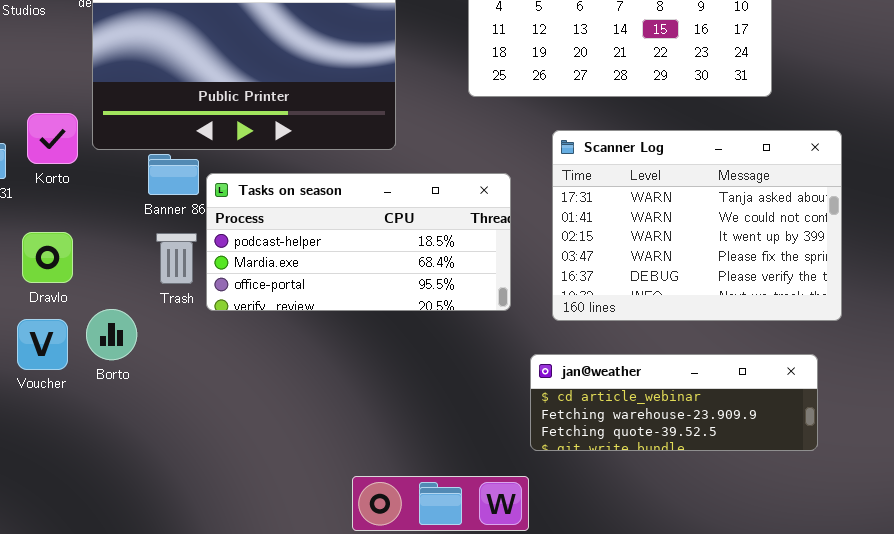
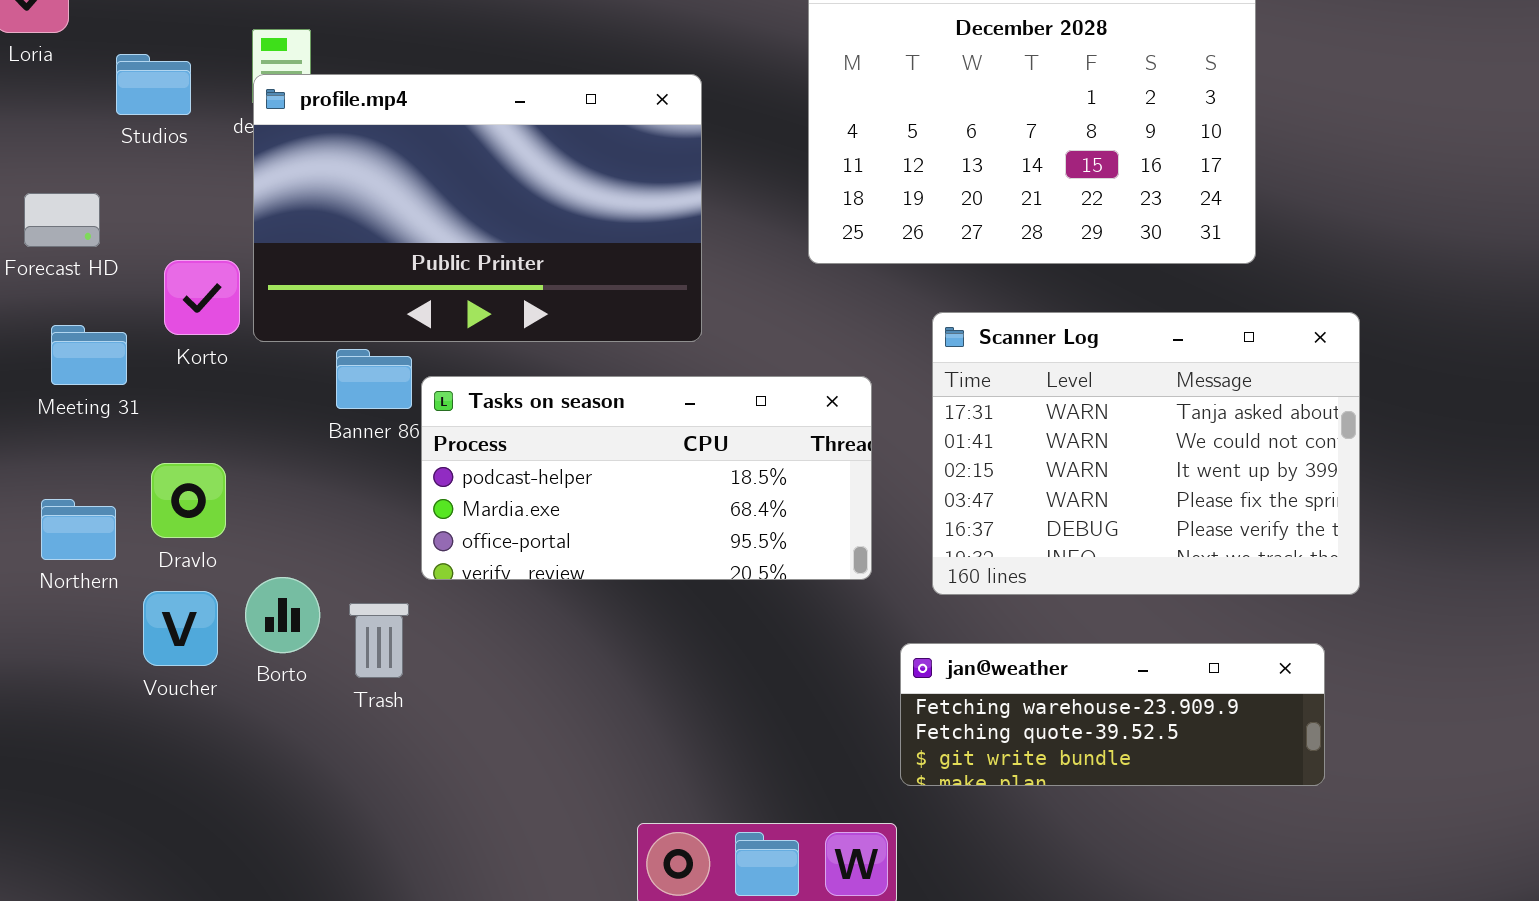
Korto: [27,113,78,164] -> [164,260,240,335], moved
Trash: [156,233,197,284] -> [349,603,409,678], moved
jan@weather: [530,354,818,451] -> [900,643,1325,786], scrolled down 1 row

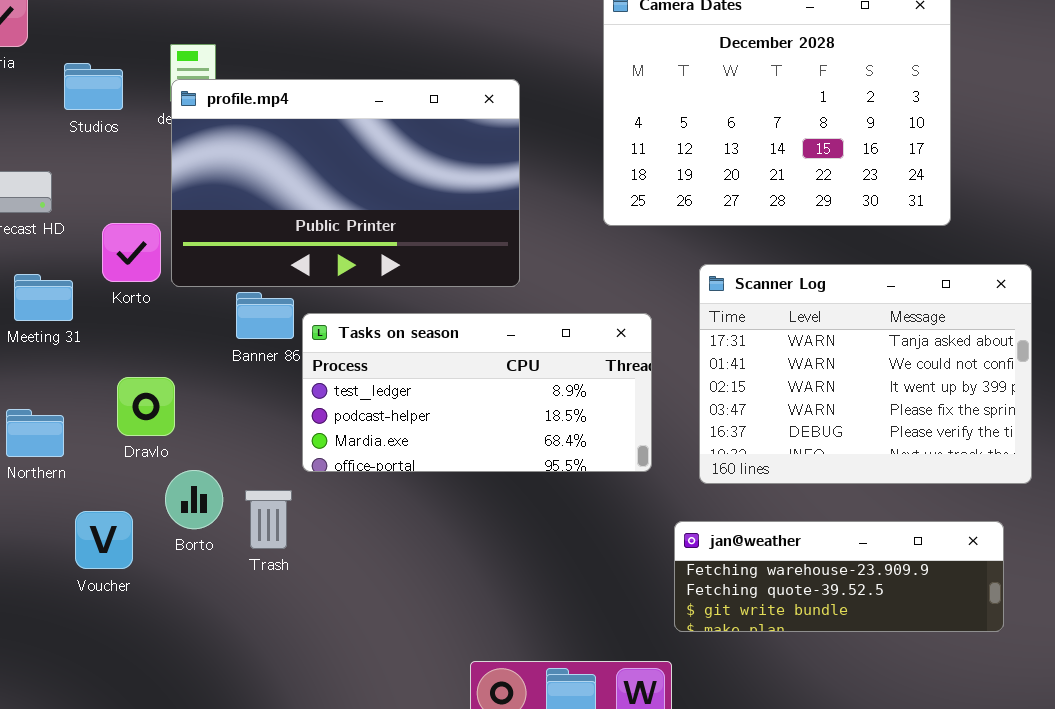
Tasks on season: [421,376,872,580] -> [302,313,652,472], scrolled up 1 row
Dravlo: [151,463,226,538] -> [117,377,175,436], moved
Voucher: [143,591,218,666] -> [75,511,133,569], moved

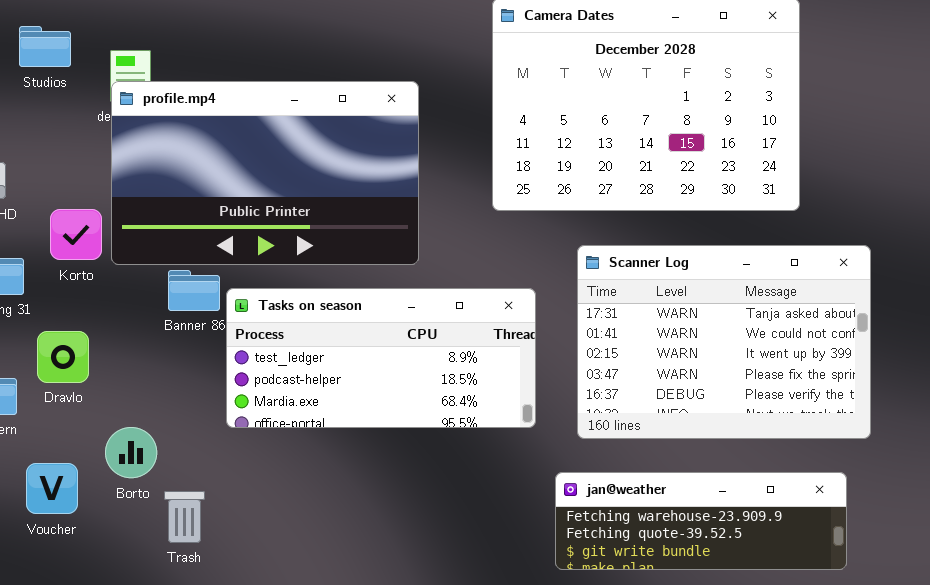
Studios: [64,63,123,110] -> [19,26,71,67], moved
Dravlo: [117,377,175,436] -> [37,331,89,383], moved
Trash: [245,490,292,549] -> [164,491,205,543], moved

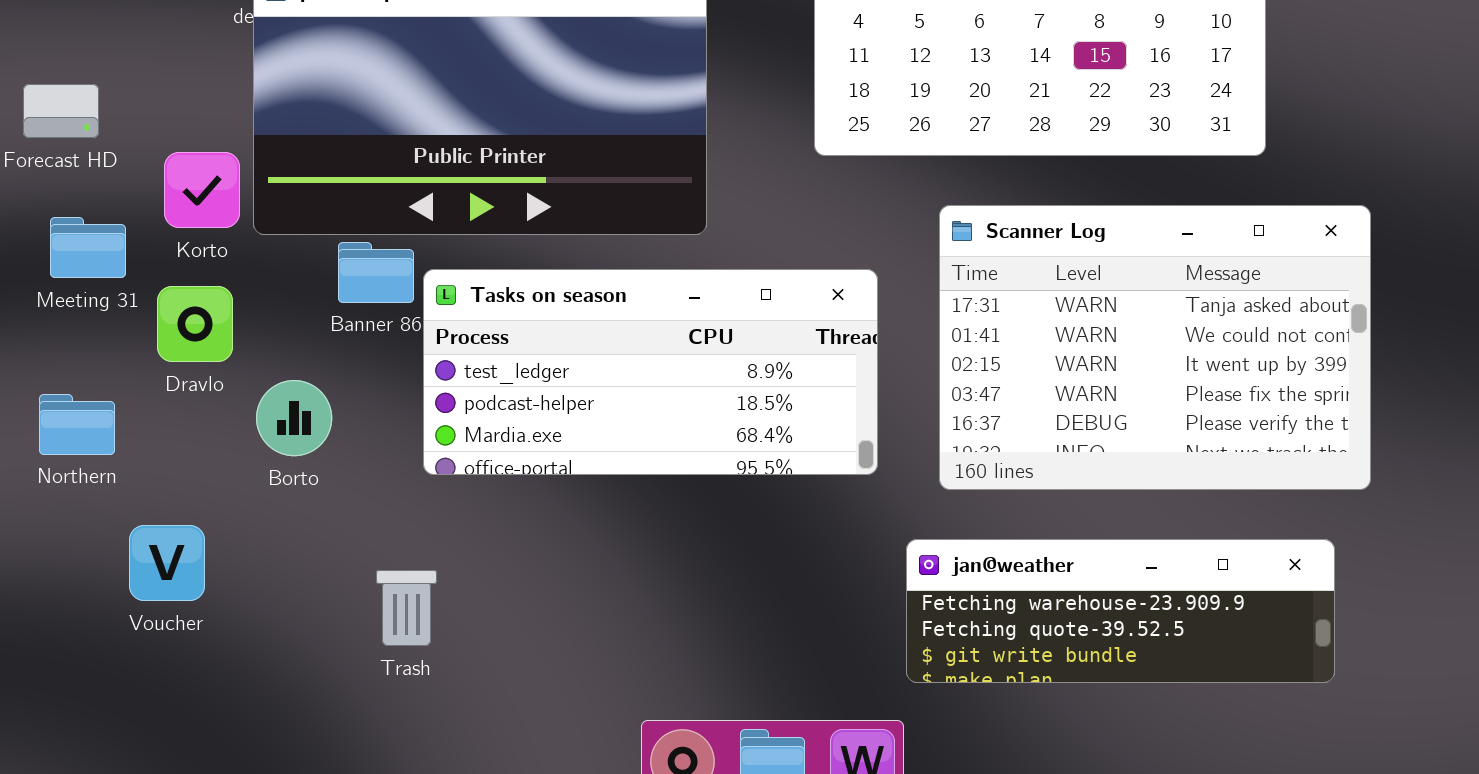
Dravlo: [37,331,89,383] -> [157,286,233,362], moved
Borto: [105,427,157,478] -> [256,380,332,456], moved
Trash: [164,491,205,543] -> [376,570,437,646], moved

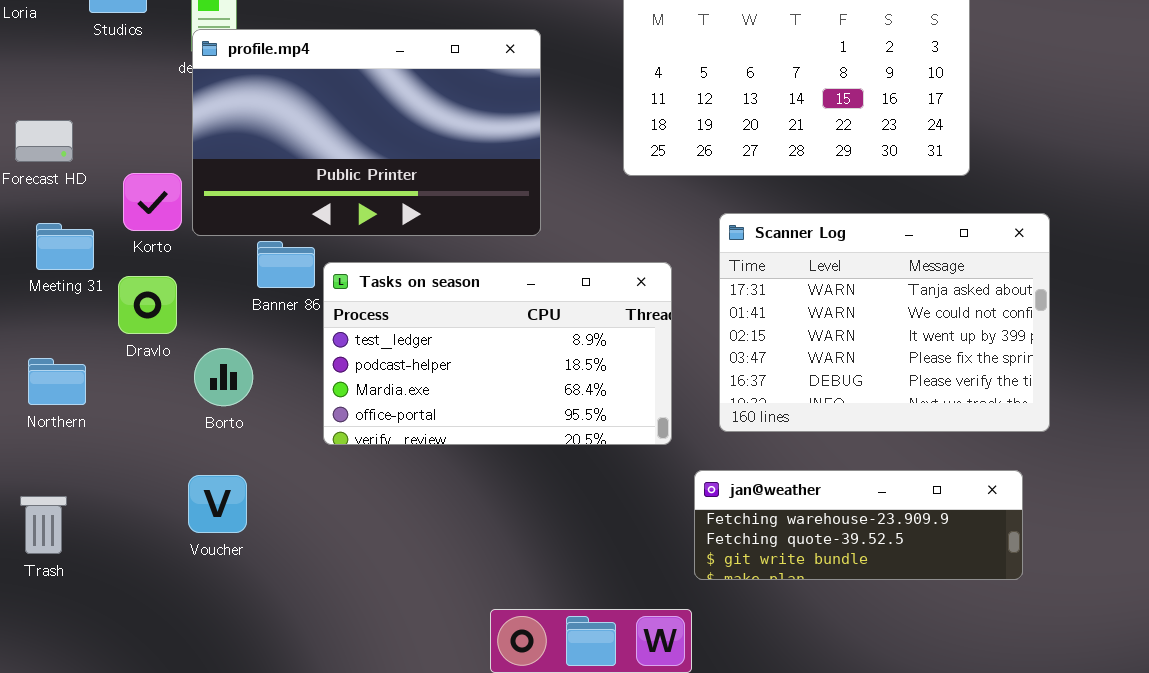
Tasks on season: [423,269,878,475] -> [323,262,672,445], resized
Voucher: [129,525,205,601] -> [188,475,247,533], moved
Trash: [376,570,437,646] -> [20,496,67,554], moved

